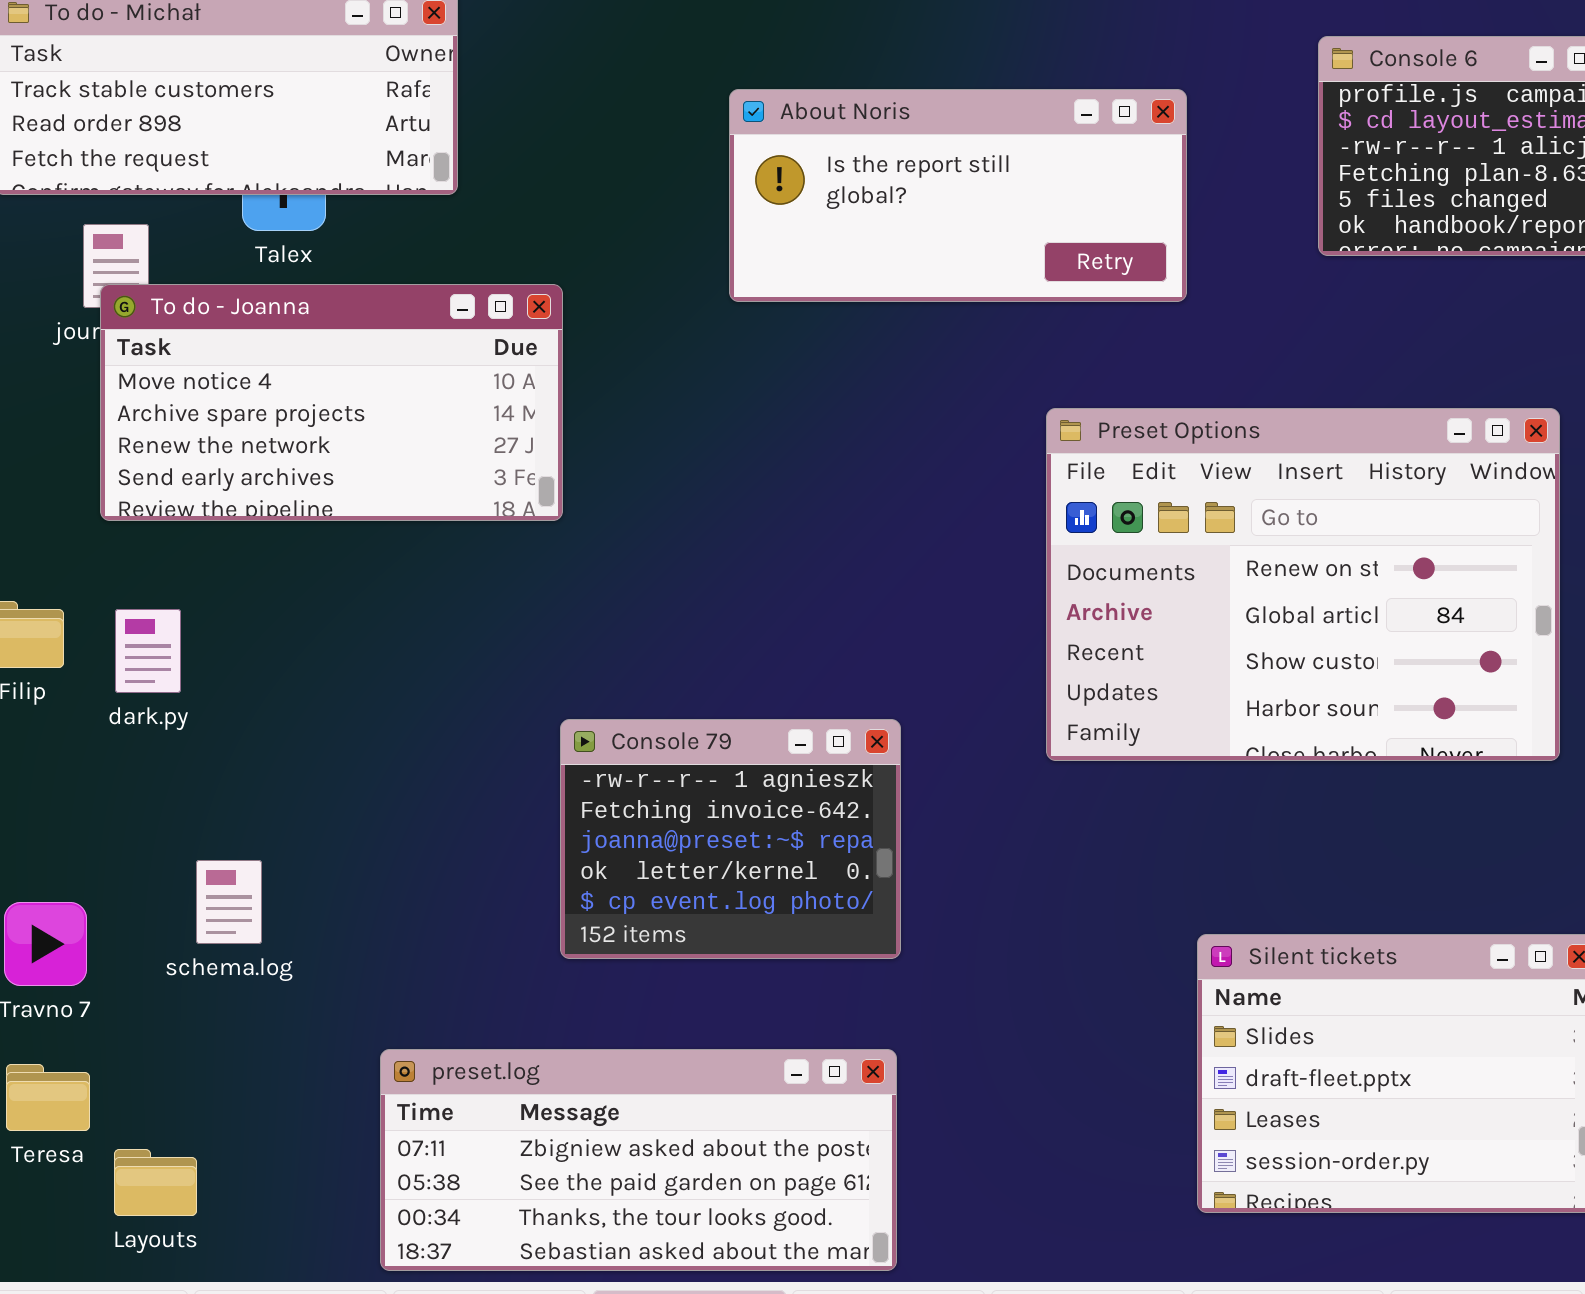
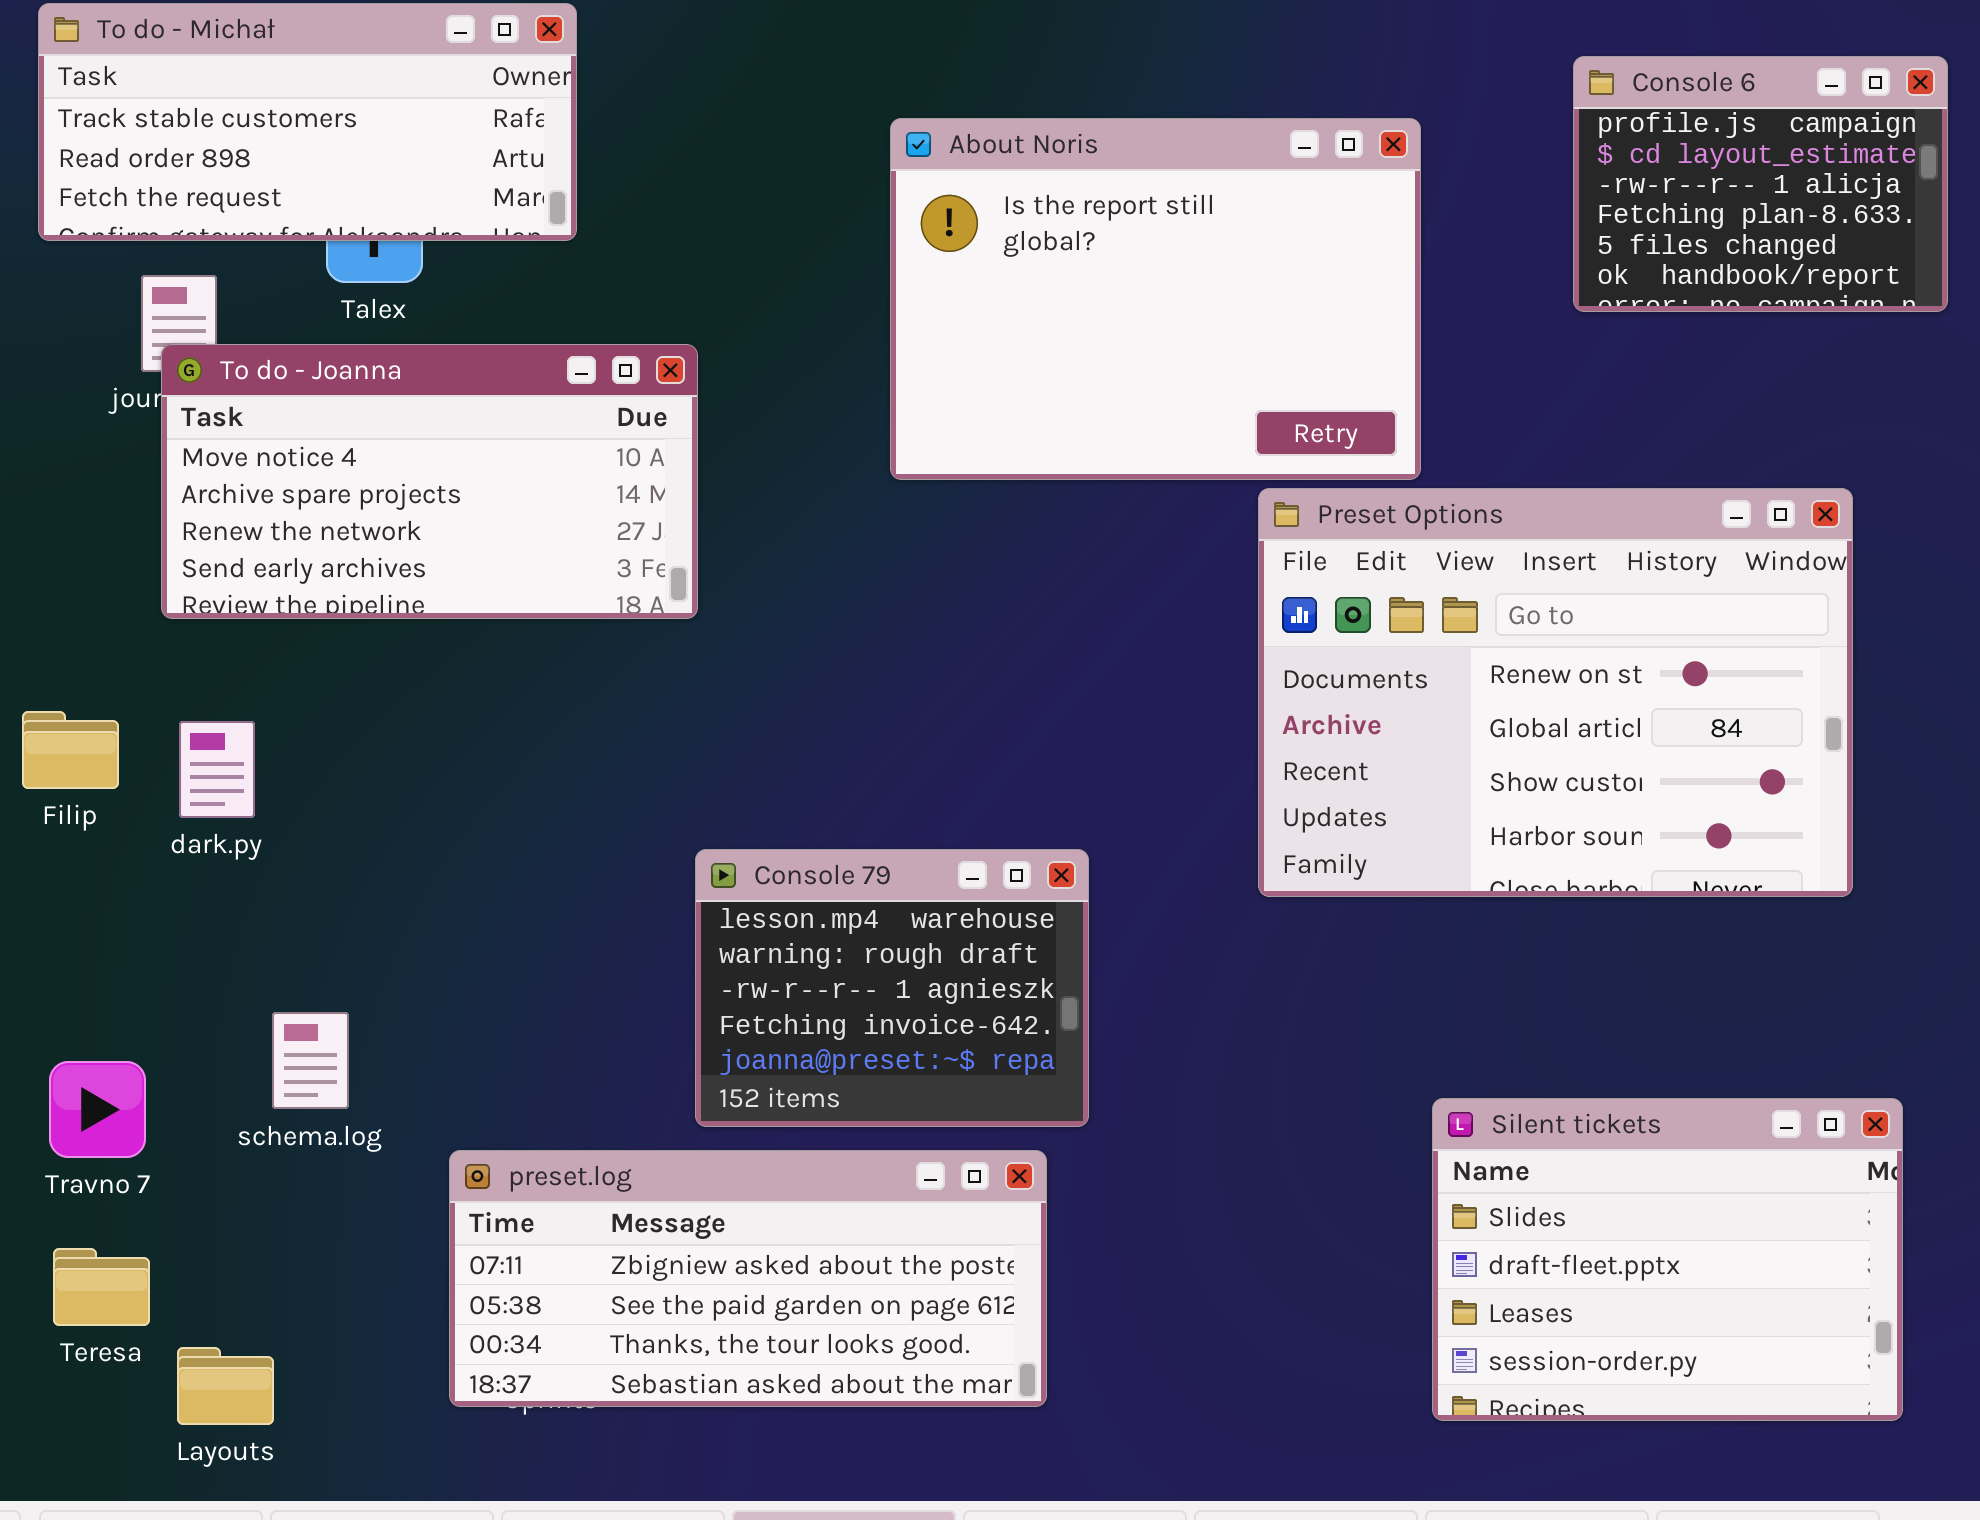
About Noris: [729,89,1187,302] -> [890,118,1421,480], resized
Console 79: [560,719,901,959] -> [695,849,1089,1127], scrolled up 2 rows
preset.log: [380,1049,897,1271] -> [449,1150,1047,1407], moved

